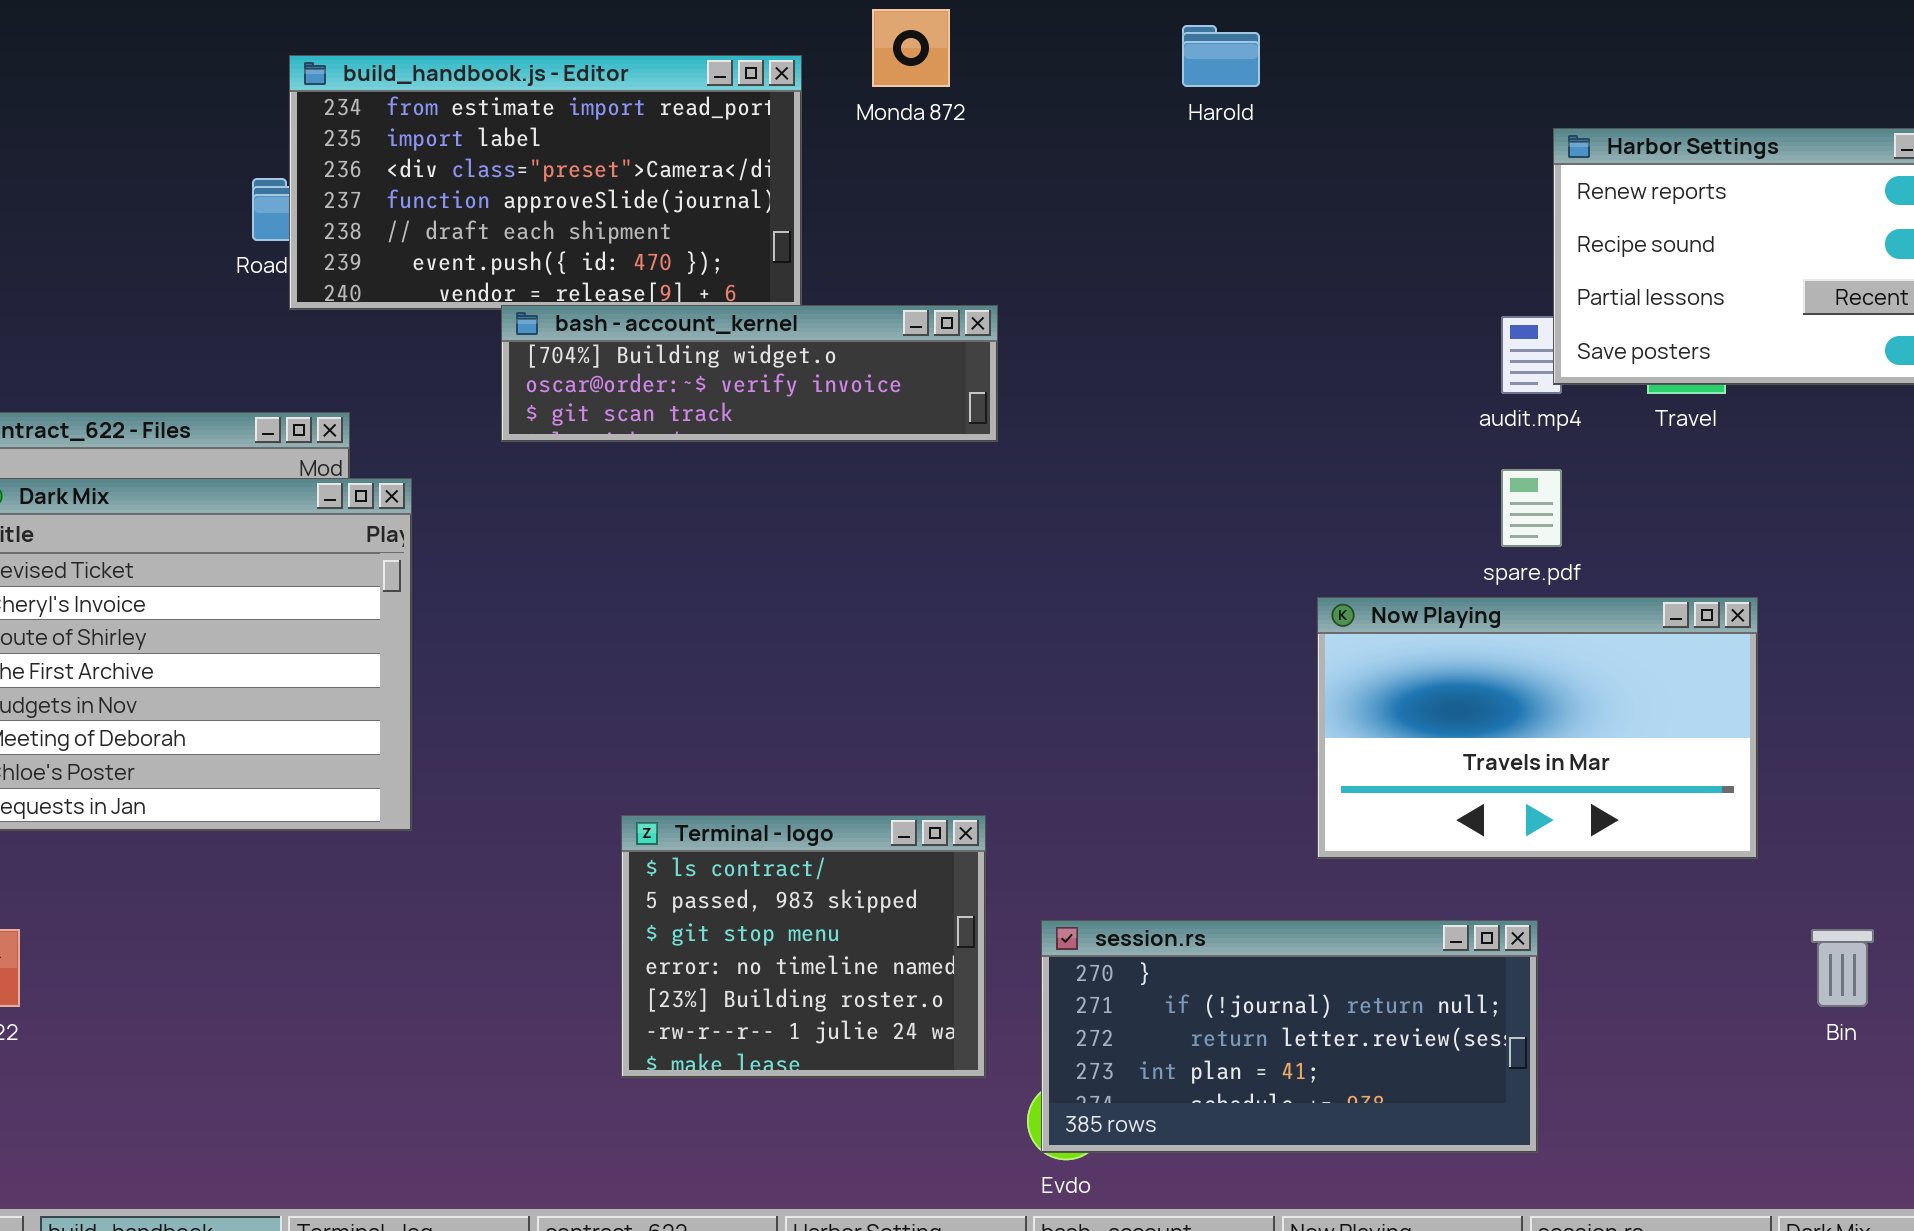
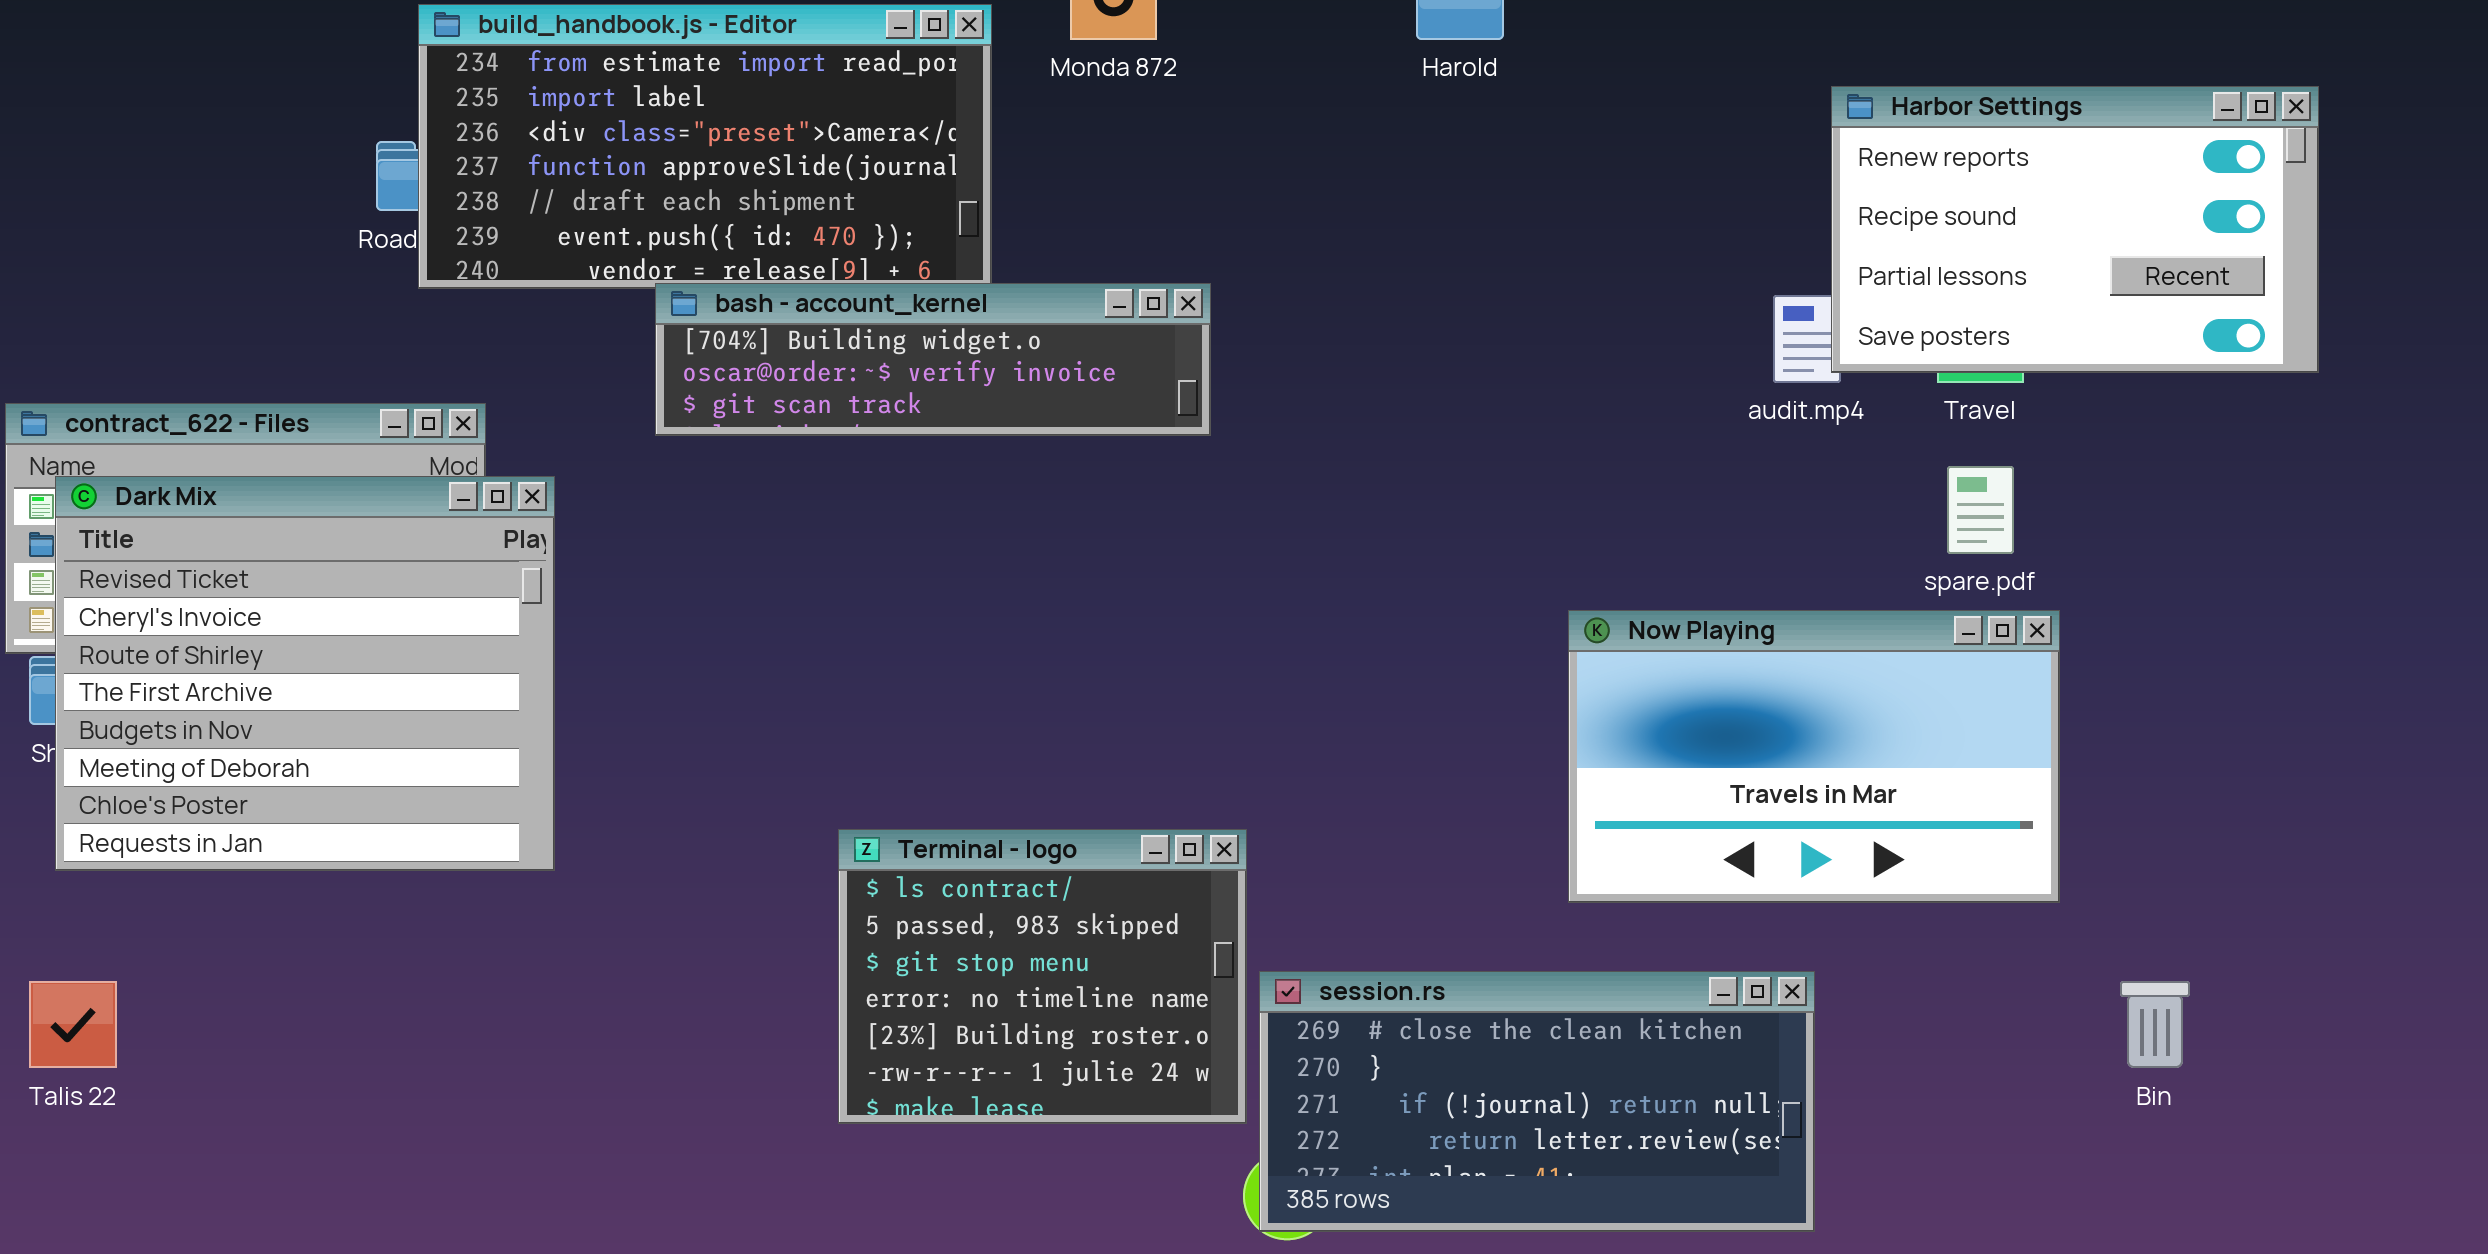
spare.pdf: [1501,469,1562,547] -> [1947,466,2014,554], moved
Terminal - logo: [621,815,986,1078] -> [838,829,1247,1124], moved
session.rs: [1041,920,1538,1153] -> [1259,971,1815,1232], scrolled up 1 row

